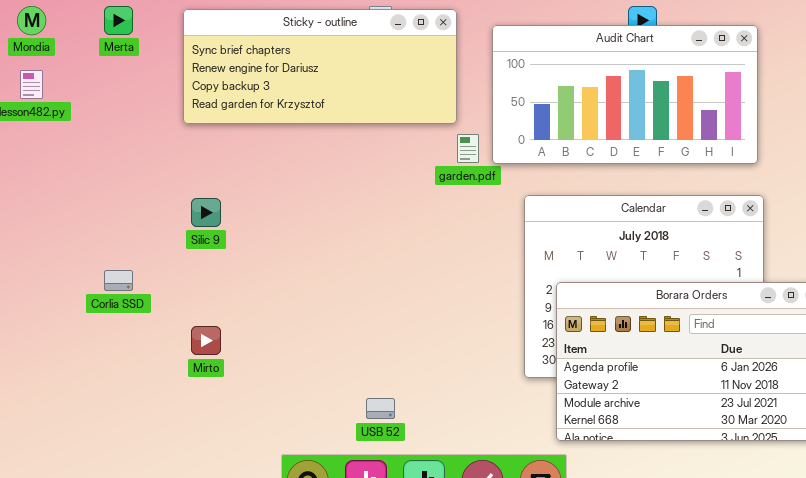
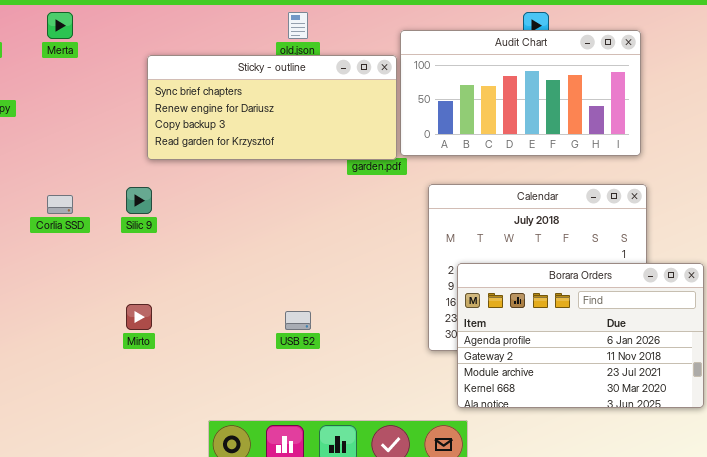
Sticky - outline: [183,9,457,124] -> [147,55,397,160], moved
Corlia SSD: [104,270,133,291] -> [47,195,73,214], moved
USB 52: [366,398,395,419] -> [285,311,311,330], moved

